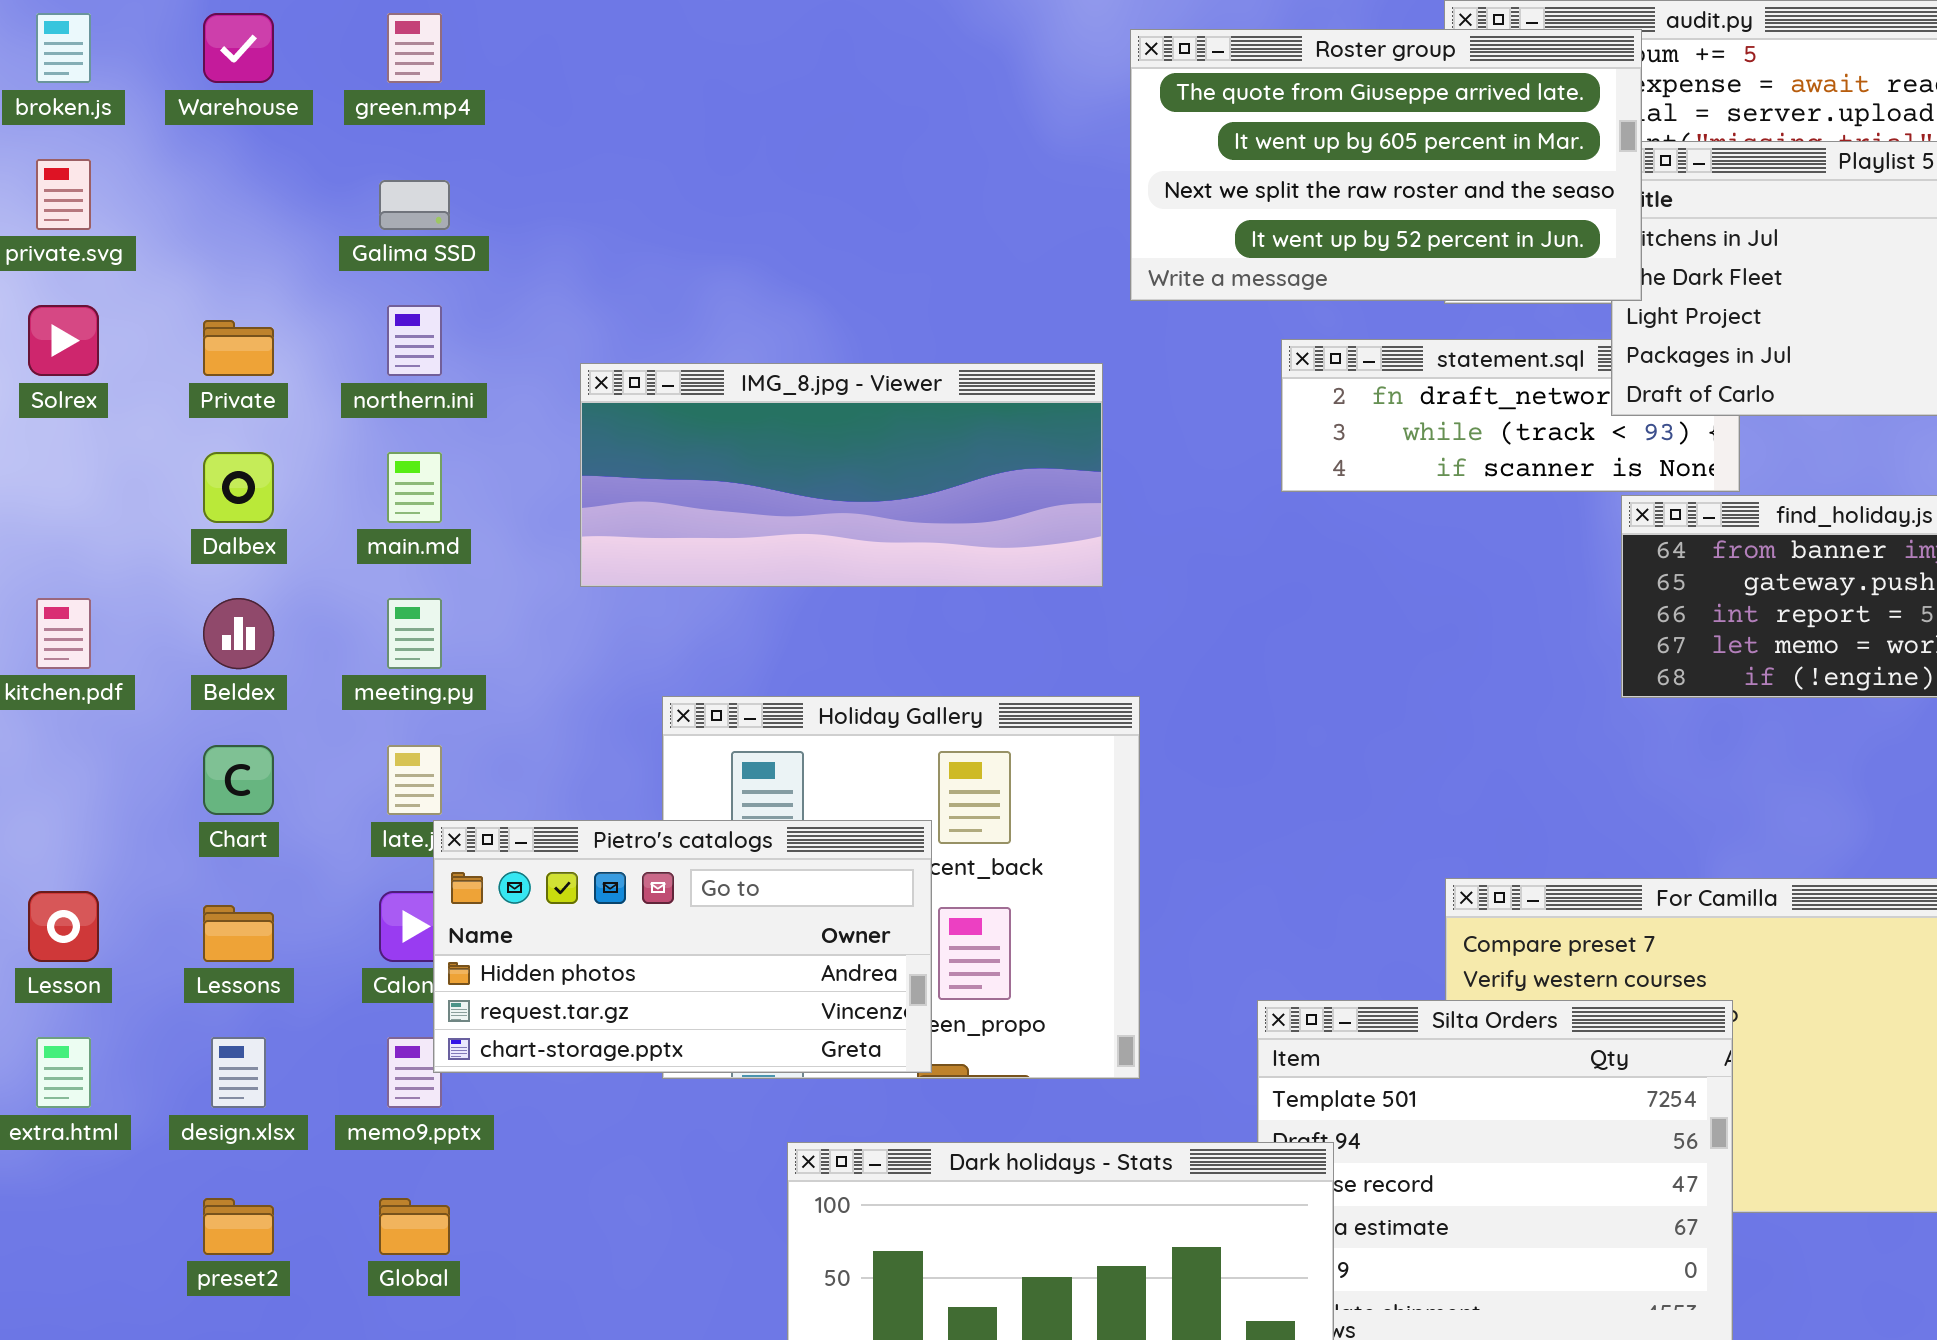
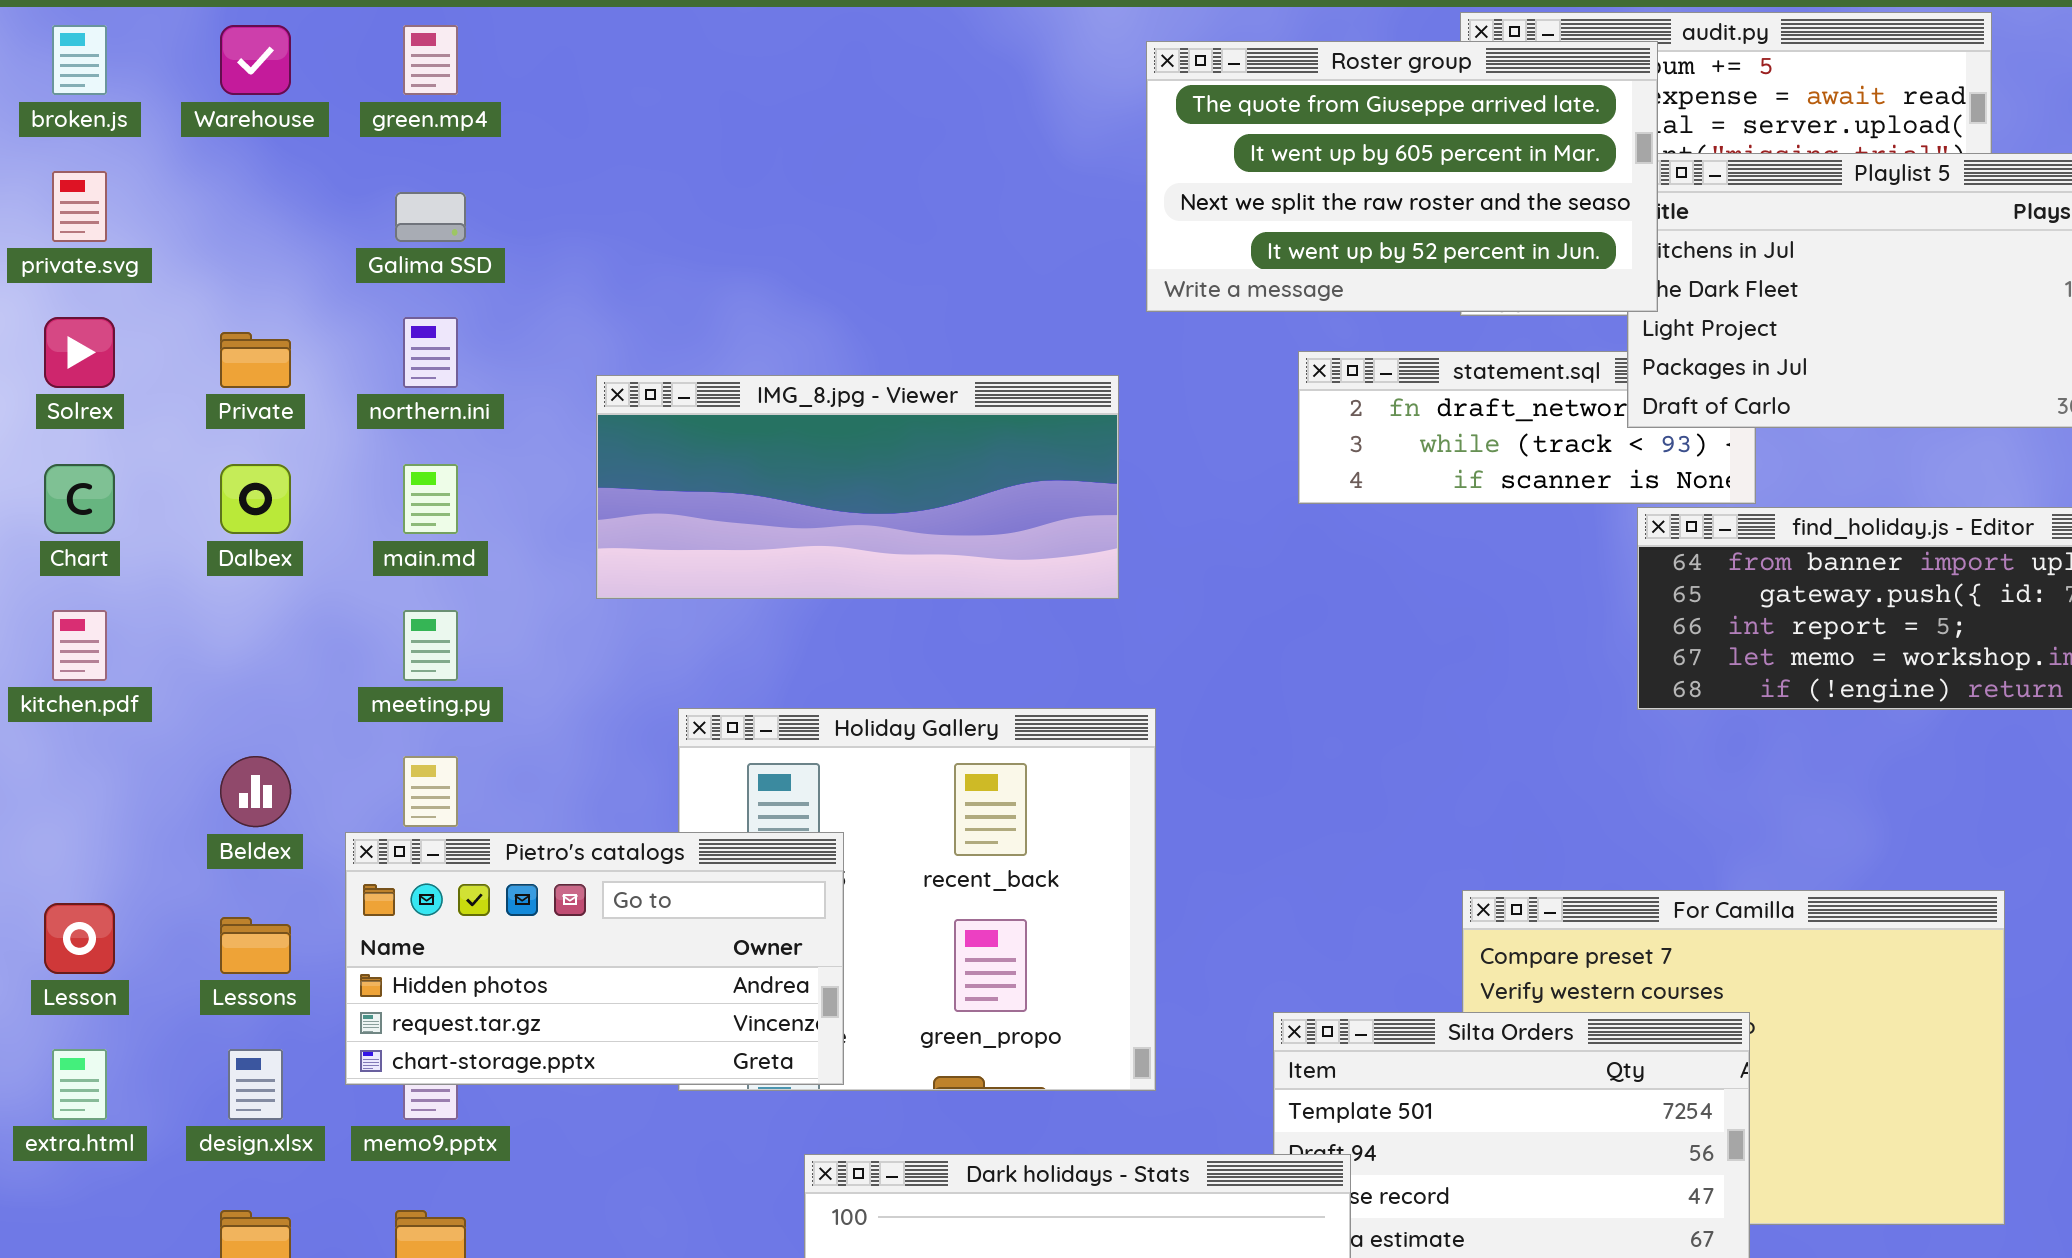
Beldex: [203,598,274,669] -> [220,756,291,827], moved
Chart: [203,745,274,815] -> [44,464,115,534], moved
Pietro's catalogs: [433,820,932,1073] -> [345,832,844,1085], moved

